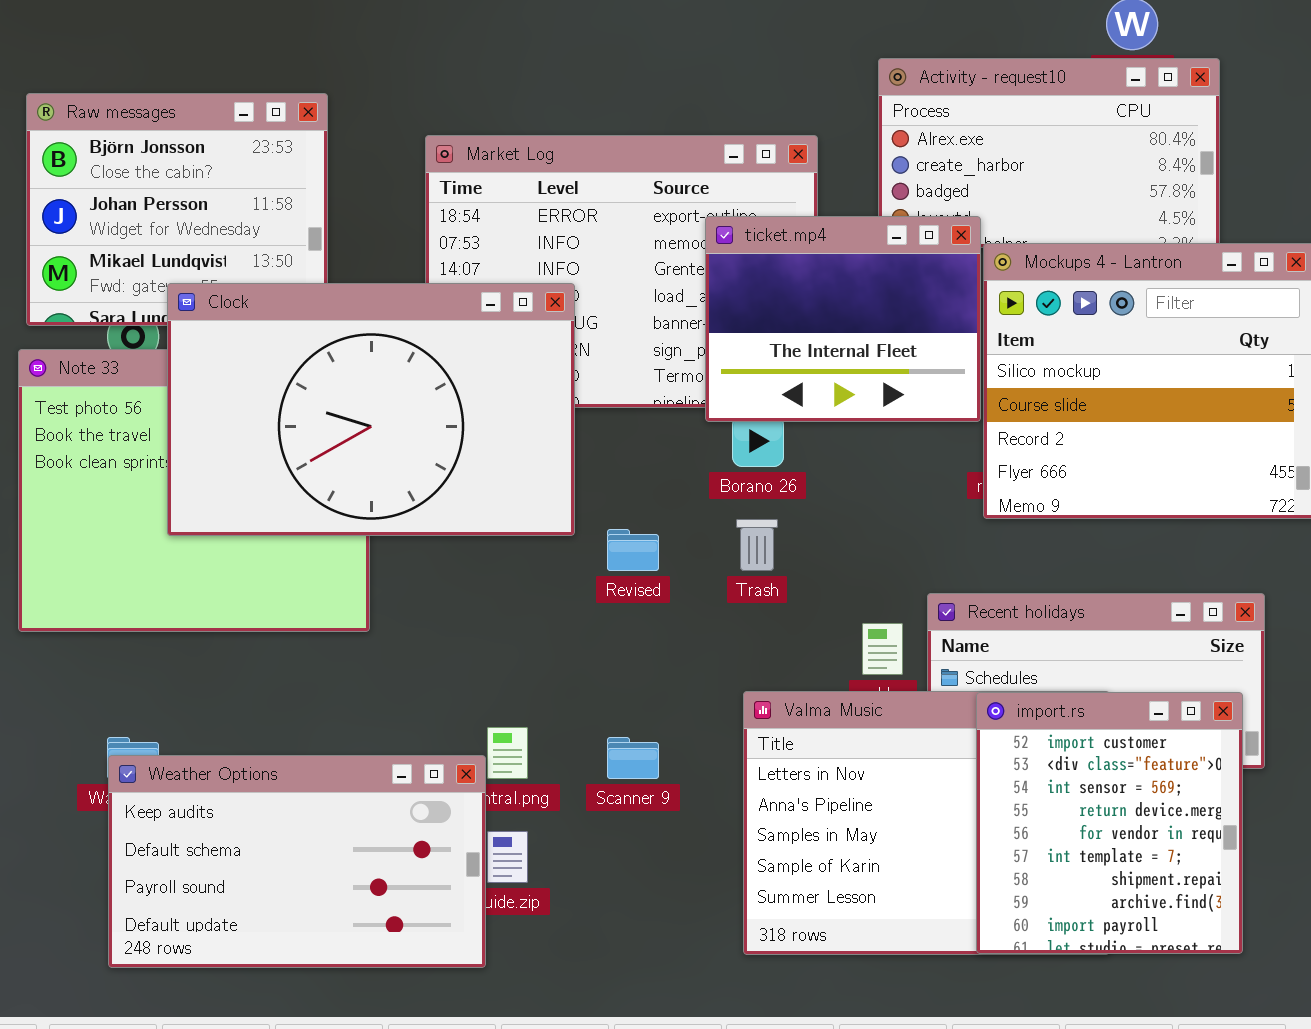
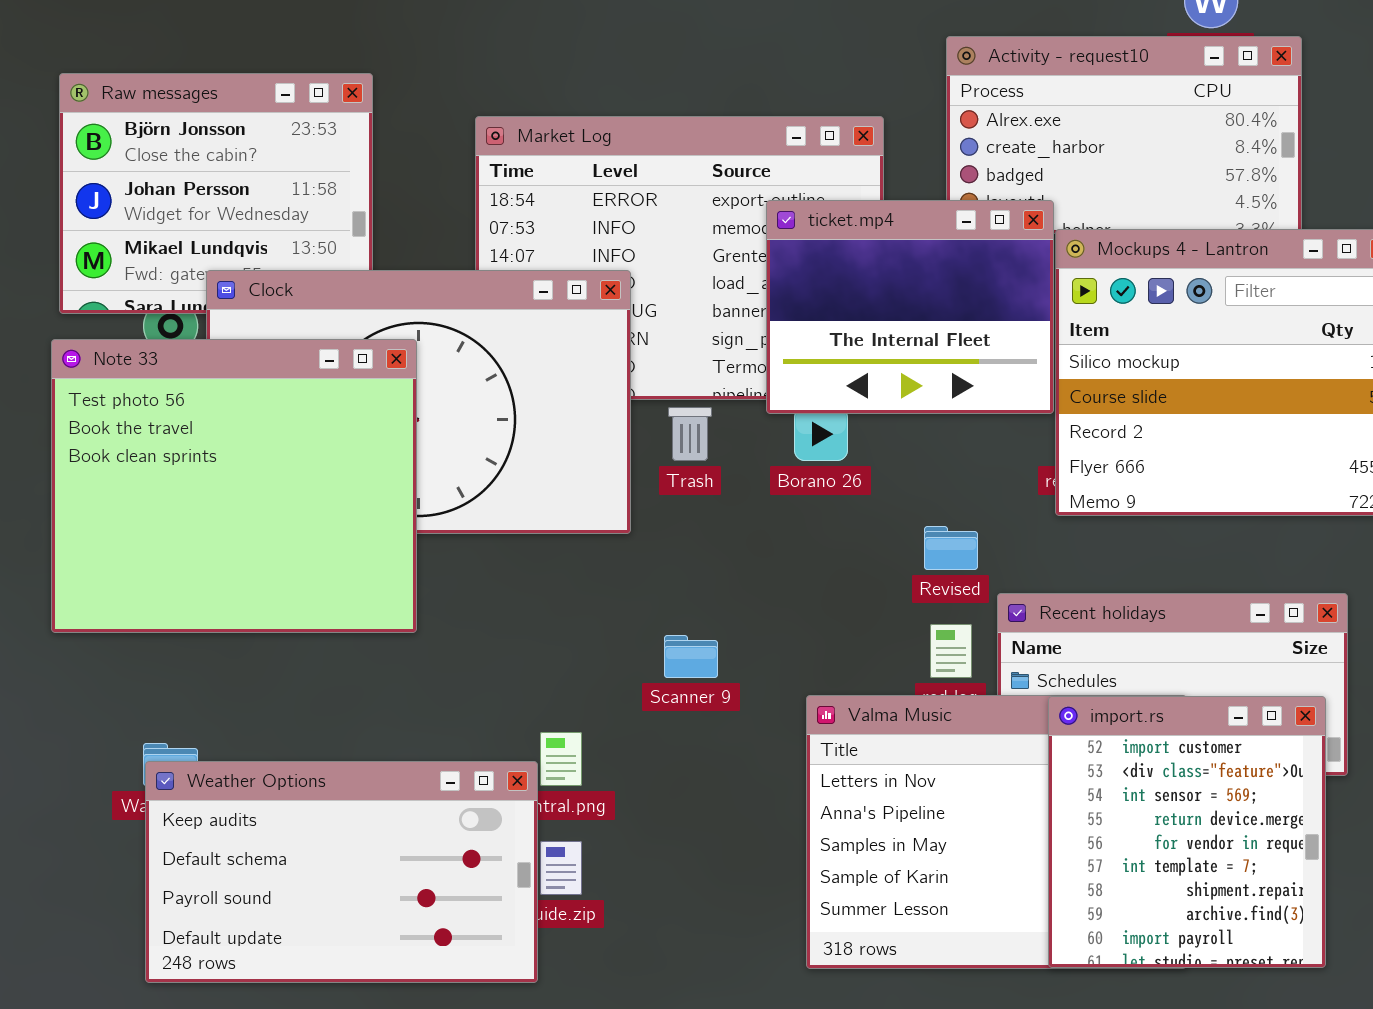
Note 33: [18,349,370,632] -> [51,339,417,633], raised
Trash: [736,519,778,571] -> [668,407,712,461], moved
Revised: [607,529,659,571] -> [924,526,978,570], moved
Scanner 9: [607,737,659,779] -> [664,635,718,678], moved

